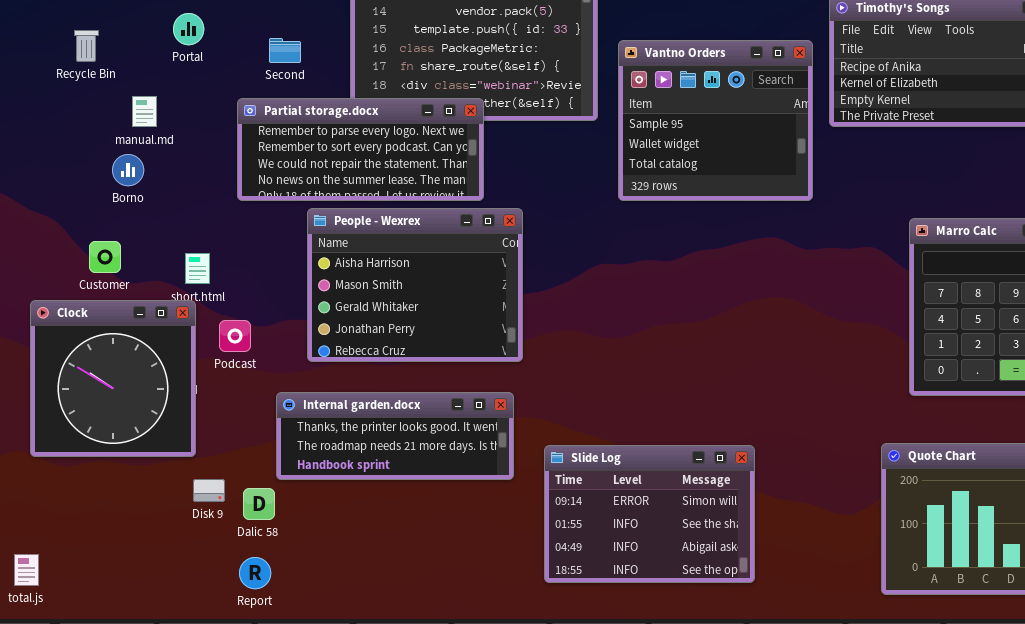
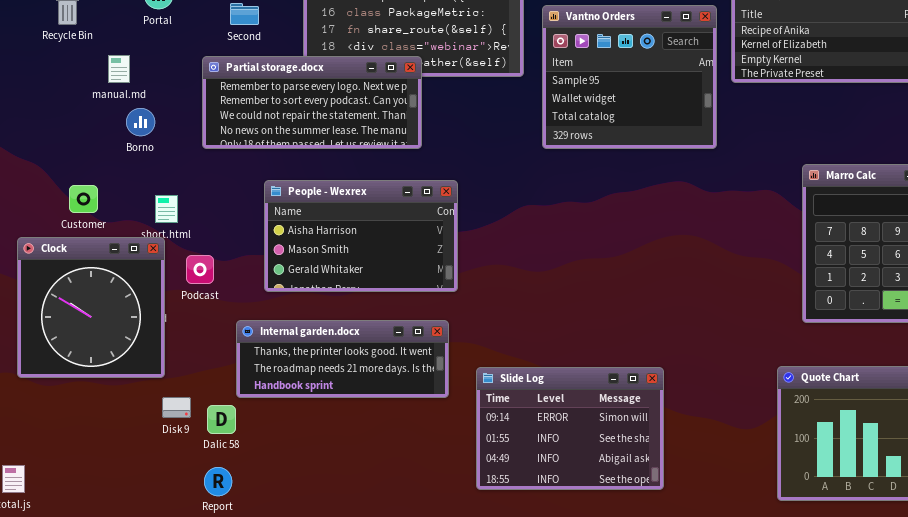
Borno: [112,154,144,186] -> [126,108,155,136], moved
People - Wexrex: [307,208,523,362] -> [264,180,458,292], resized

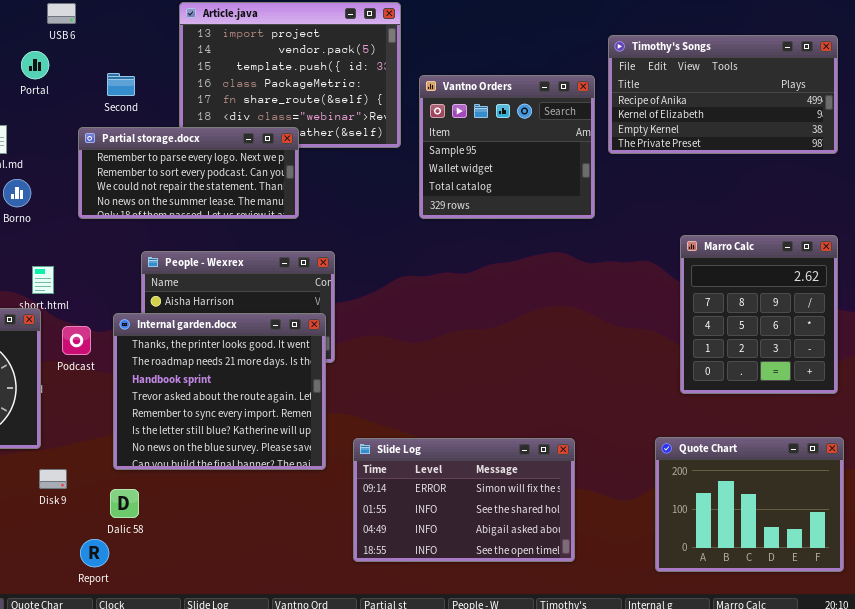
Internal garden.docx: [236,320,449,398] -> [113,313,326,470], resized
Slide Log: [476,367,664,490] -> [353,438,575,562], resized
Dalic 58: [207,405,236,434] -> [110,489,139,518], moved

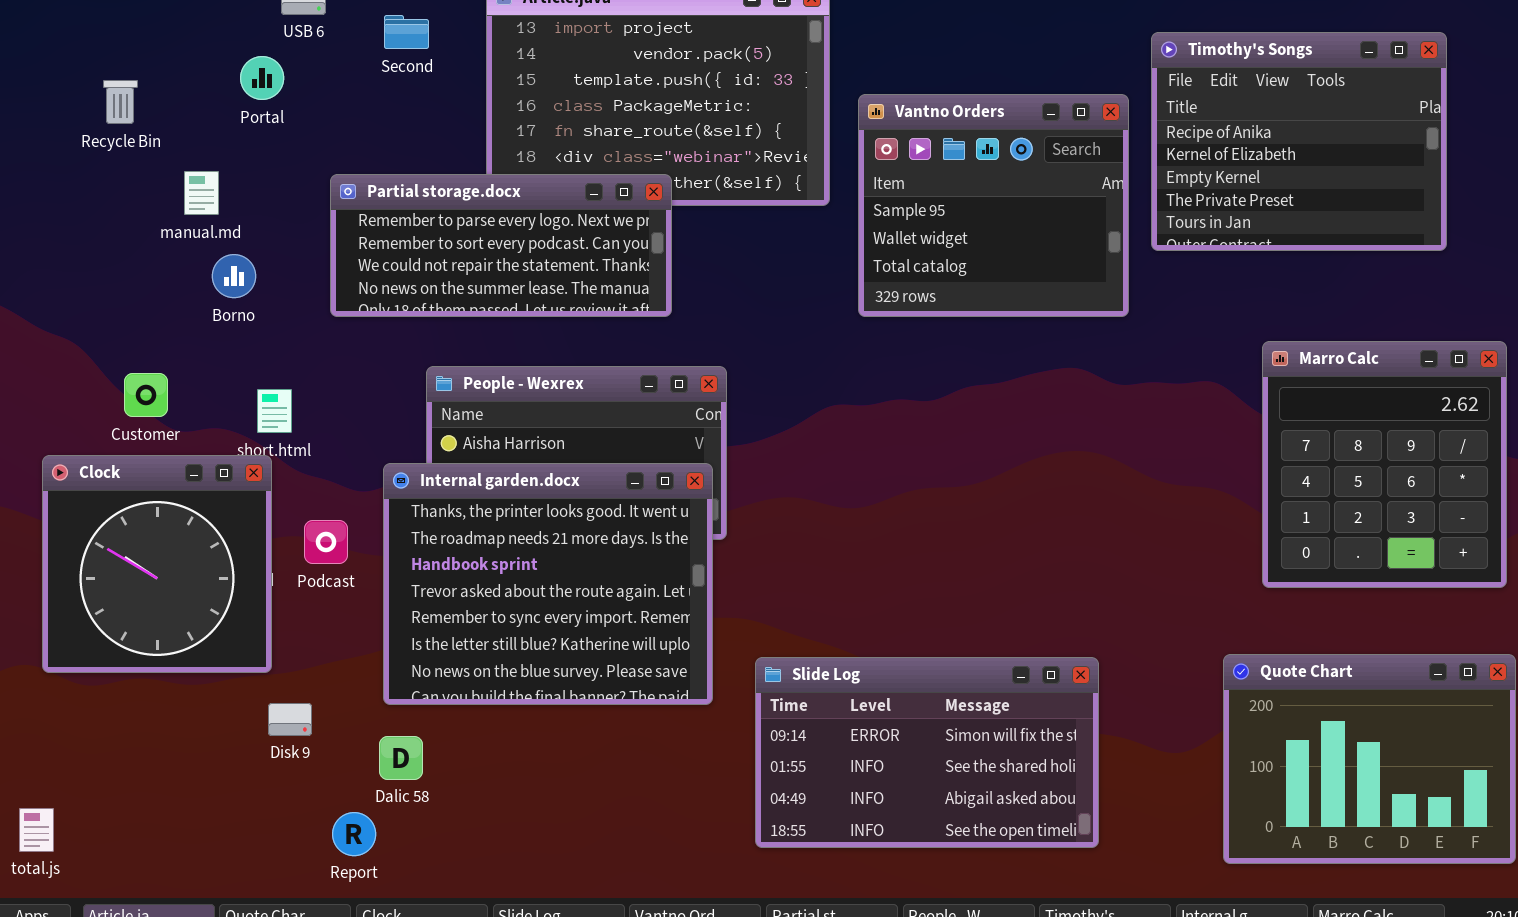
Timothy's Songs: [608,35,838,154] -> [1151,32,1447,251], resized
Second: [107,73,135,96] -> [384,15,429,49], moved
Podcast: [62,326,91,355] -> [304,520,348,564], moved

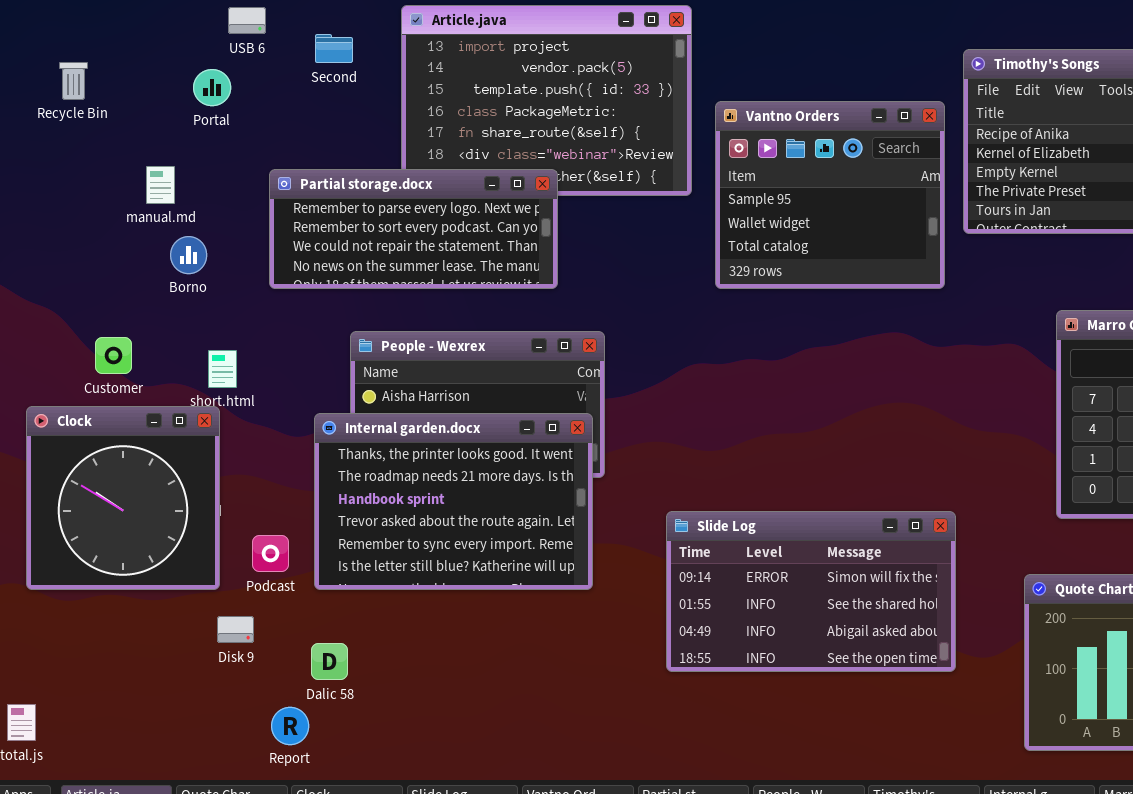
Recycle Bin: [103,80,138,124] -> [59,62,88,100], moved
Internal garden.docx: [383,463,713,705] -> [314,413,593,590], resized
Podcast: [304,520,348,564] -> [252,535,289,572], moved
Slide Log: [755,657,1099,848] -> [666,511,956,672], moved

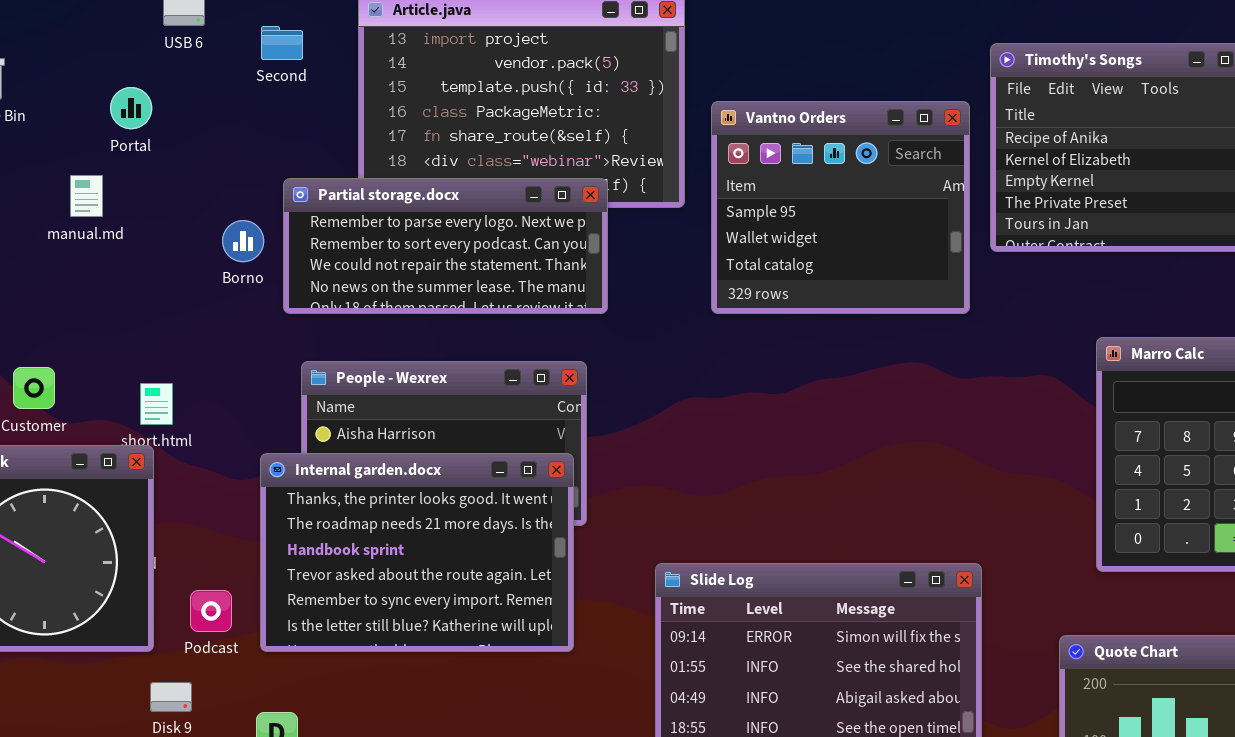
Portal: [193,69,231,106] -> [110,87,152,129], moved
Partial storage.docx: [269,169,558,289] -> [283,178,608,314], moved
Borno: [170,236,207,274] -> [222,220,264,262], moved

